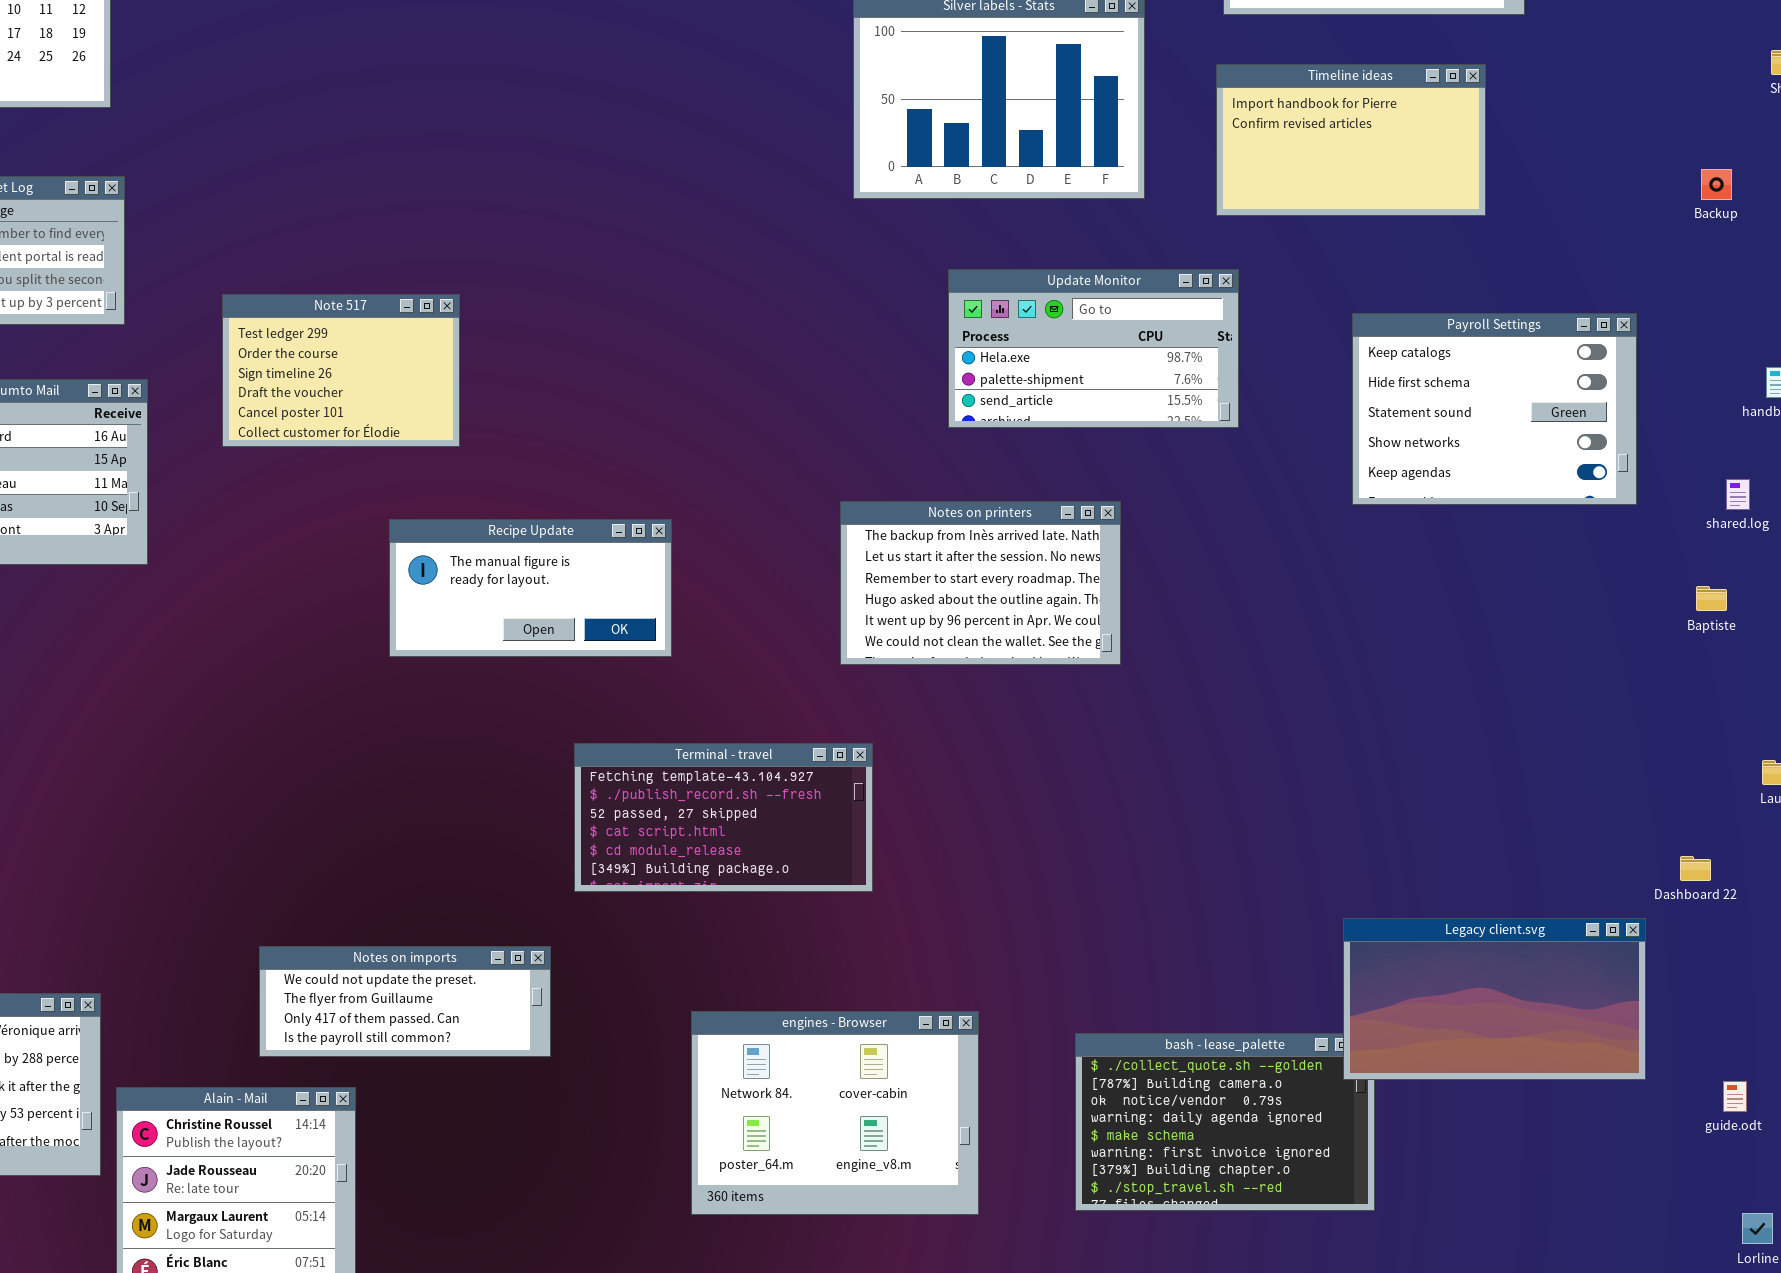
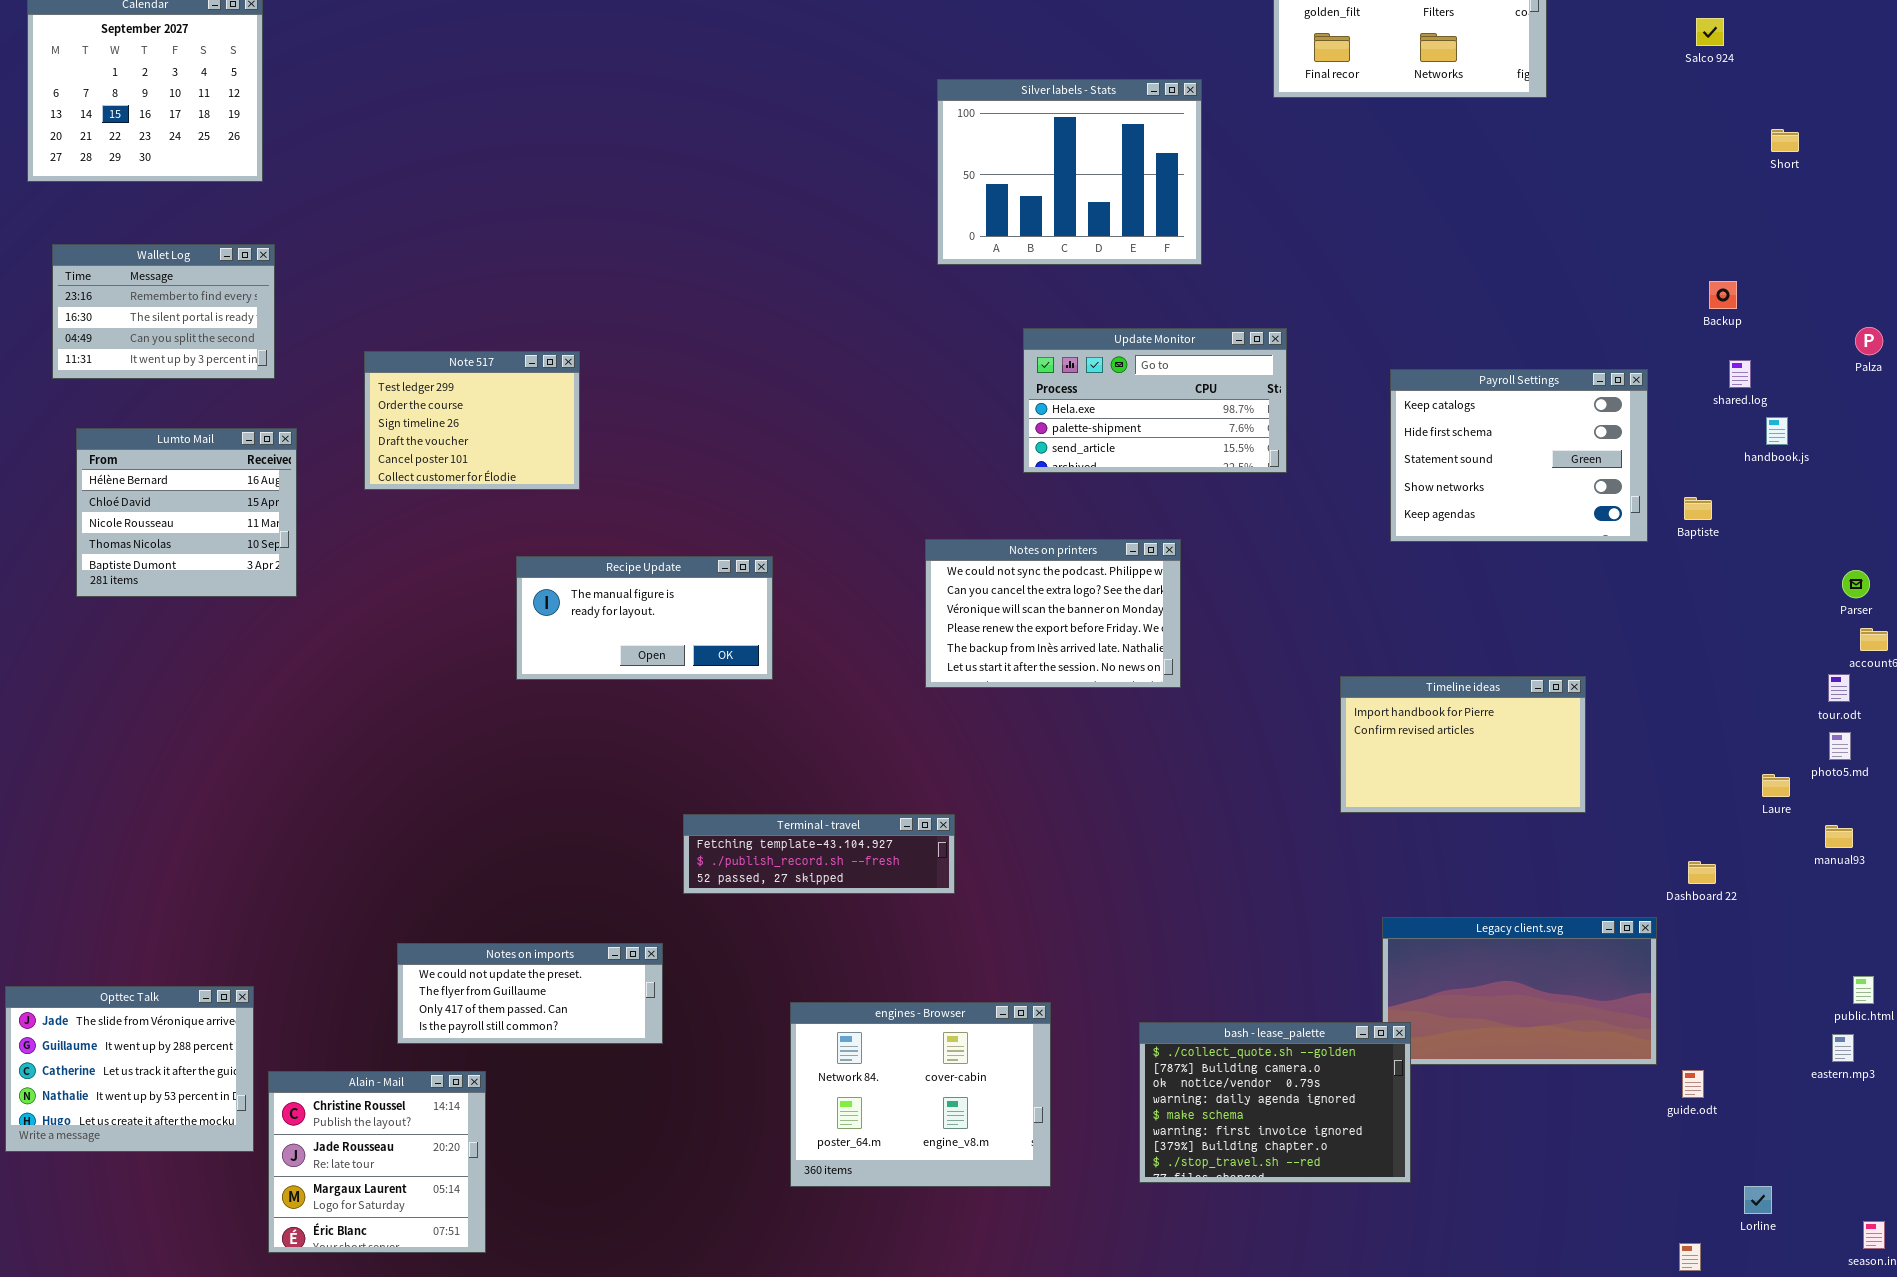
Timeline ideas: [1216,64,1486,216] -> [1340,676,1586,813], moved
Backup: [1701,169,1732,200] -> [1709,281,1737,309], moved
shared.log: [1726,479,1750,510] -> [1729,360,1751,388], moved
Notes on printers: [840,501,1121,665] -> [925,539,1181,688], scrolled up 4 rows
Baptiste: [1696,586,1727,611] -> [1684,497,1712,520], moved
Terminal - travel: [574,743,873,892] -> [683,814,955,894], resized
bash - lease_palette: [1075,1033,1375,1211] -> [1139,1022,1411,1183], raised
guide.odt: [1723,1081,1747,1112] -> [1682,1070,1704,1098], moved

